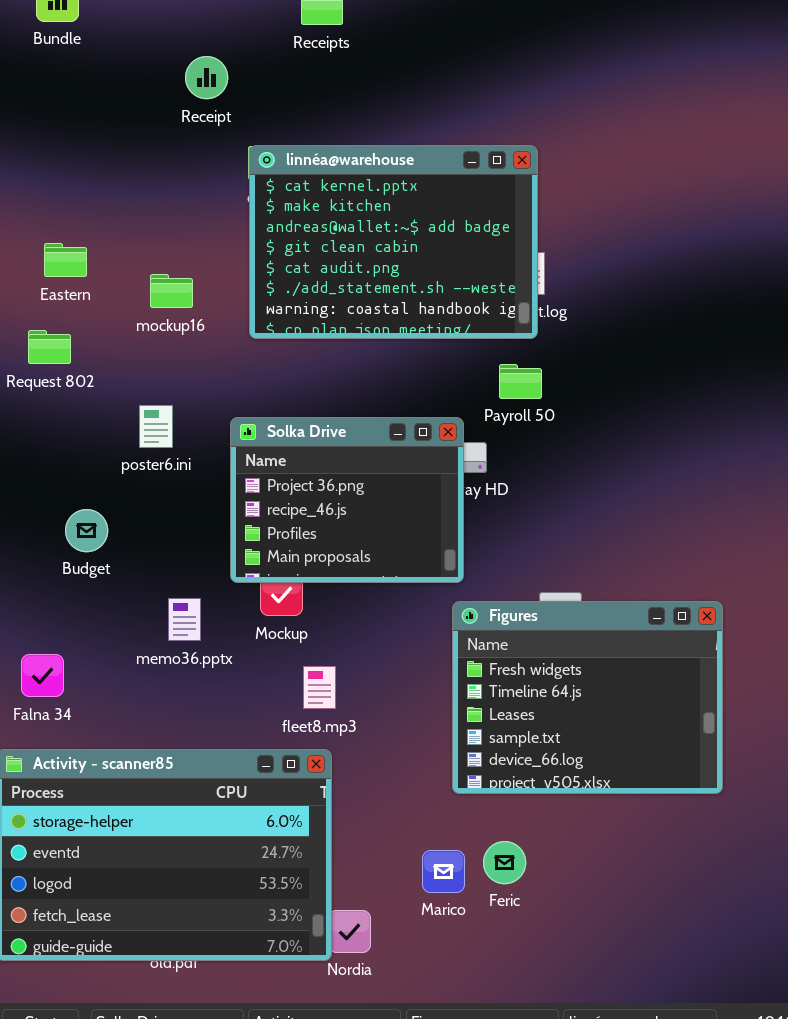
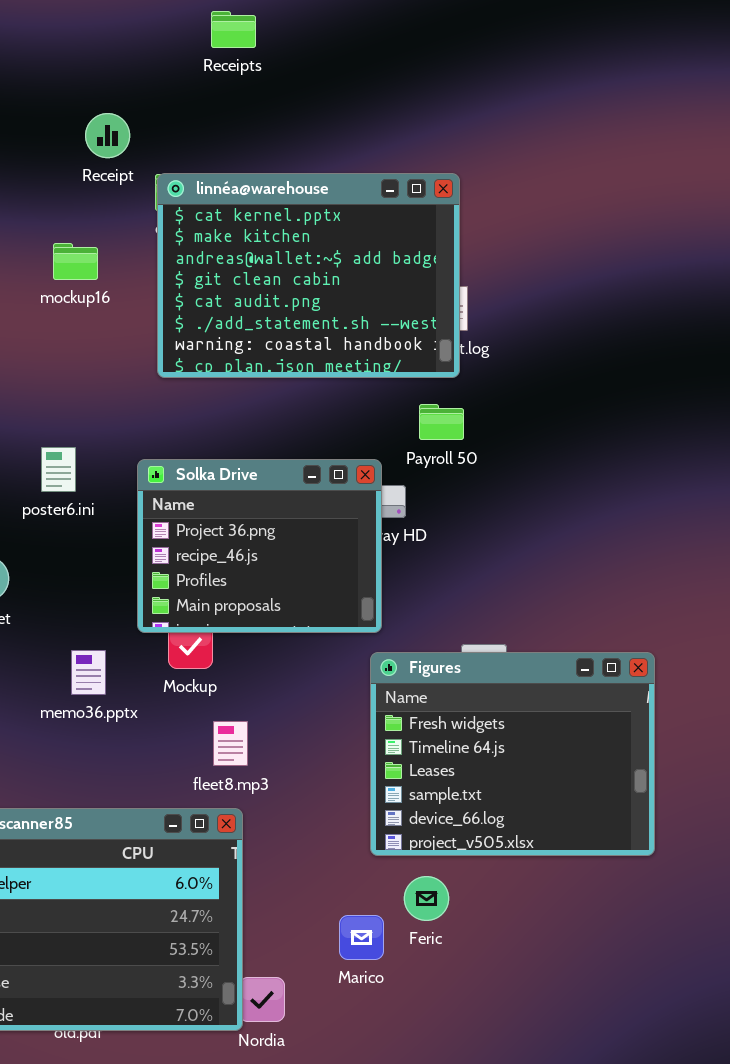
Receipt: [185,56,228,99] -> [85,113,130,158], moved
mockup16: [150,274,193,308] -> [53,243,98,280], moved
Feric: [483,841,526,884] -> [404,876,449,921], moved

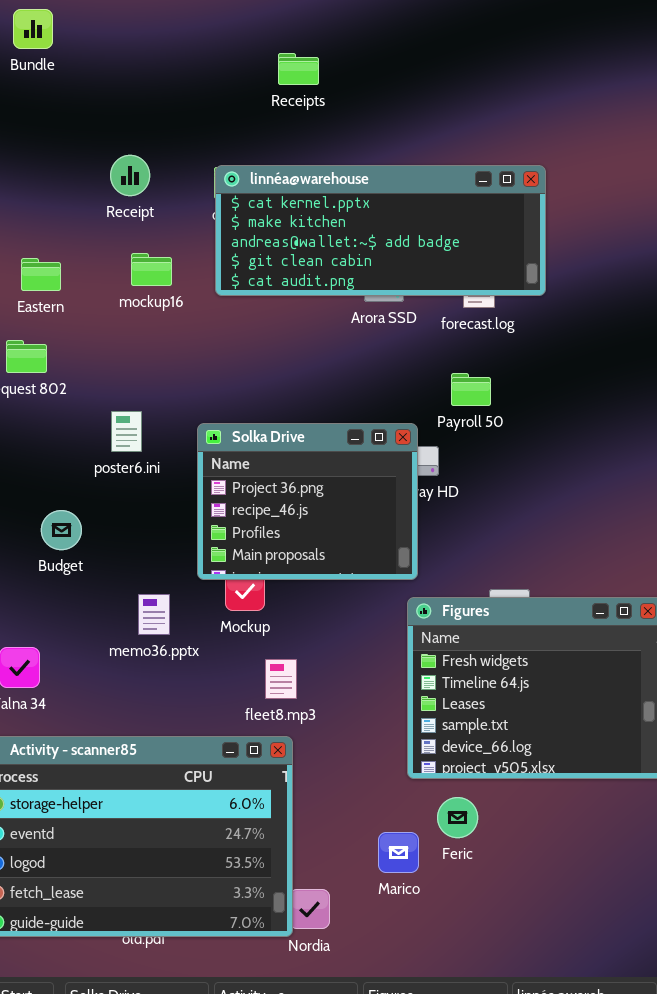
Receipts: [211,11,256,48] -> [278,53,319,85], moved
Receipt: [85,113,130,158] -> [110,155,150,196], moved
linnéa@warehouse: [157,173,460,378] -> [215,165,546,296], resized
mockup16: [53,243,98,280] -> [131,253,172,286], moved

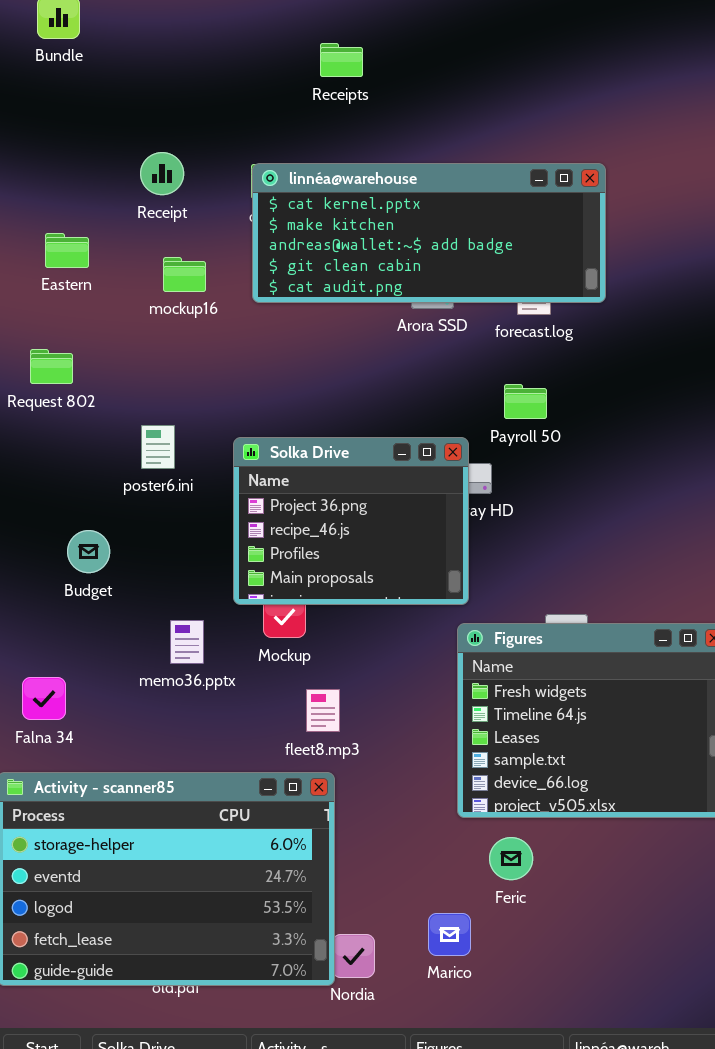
Eastern: [21,258,61,291] -> [45,233,89,268], moved
Marico: [378,832,419,873] -> [428,913,471,956], moved

